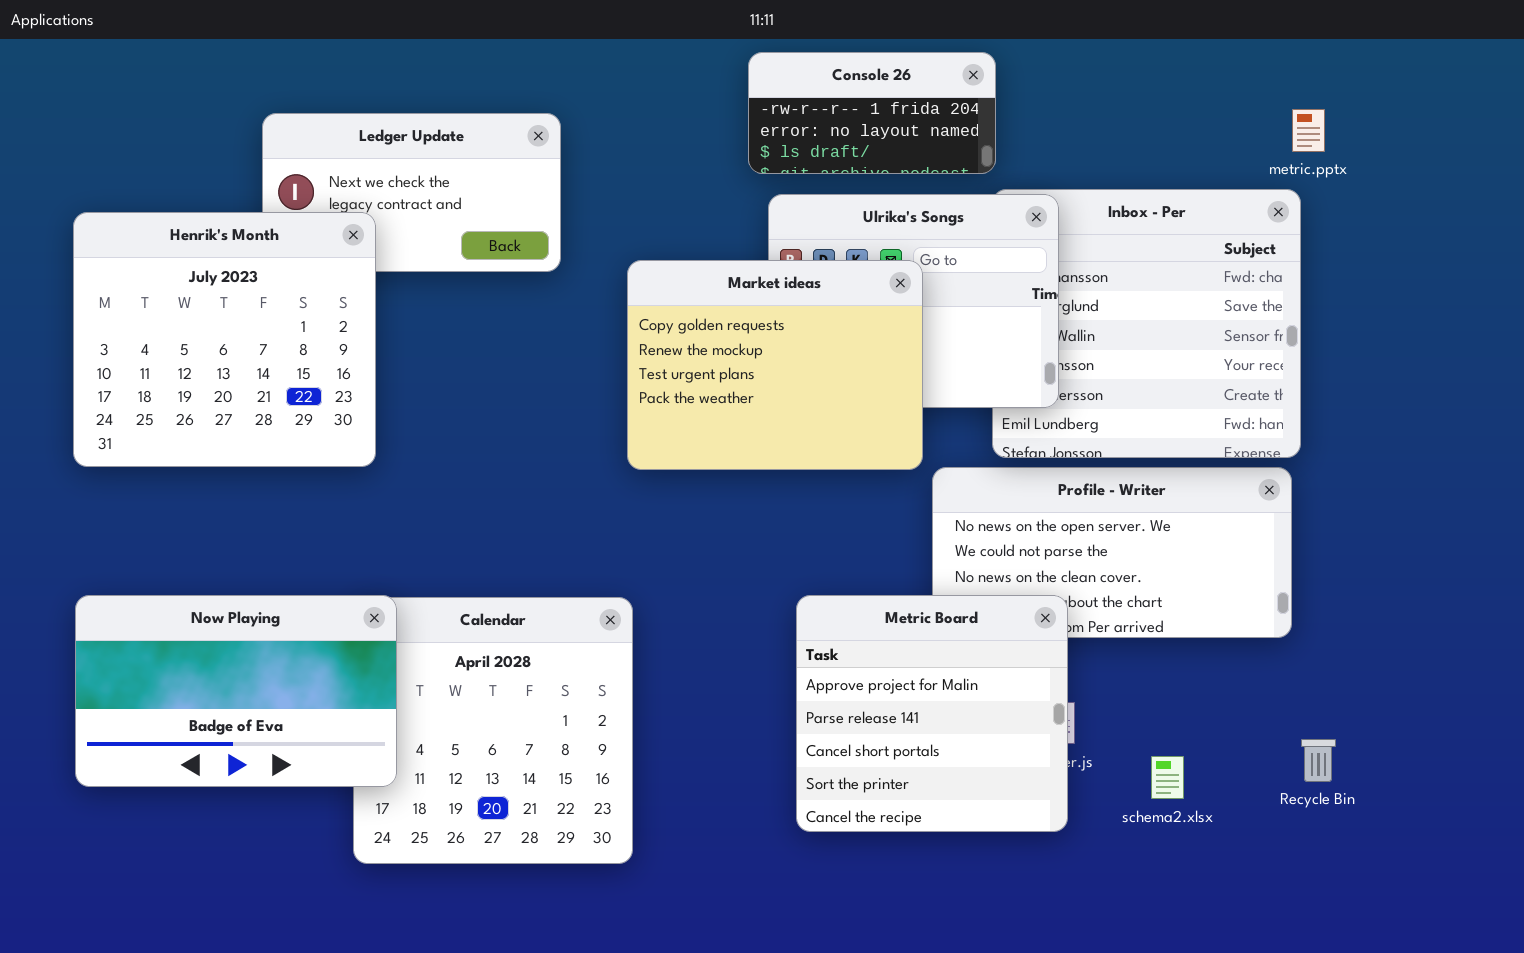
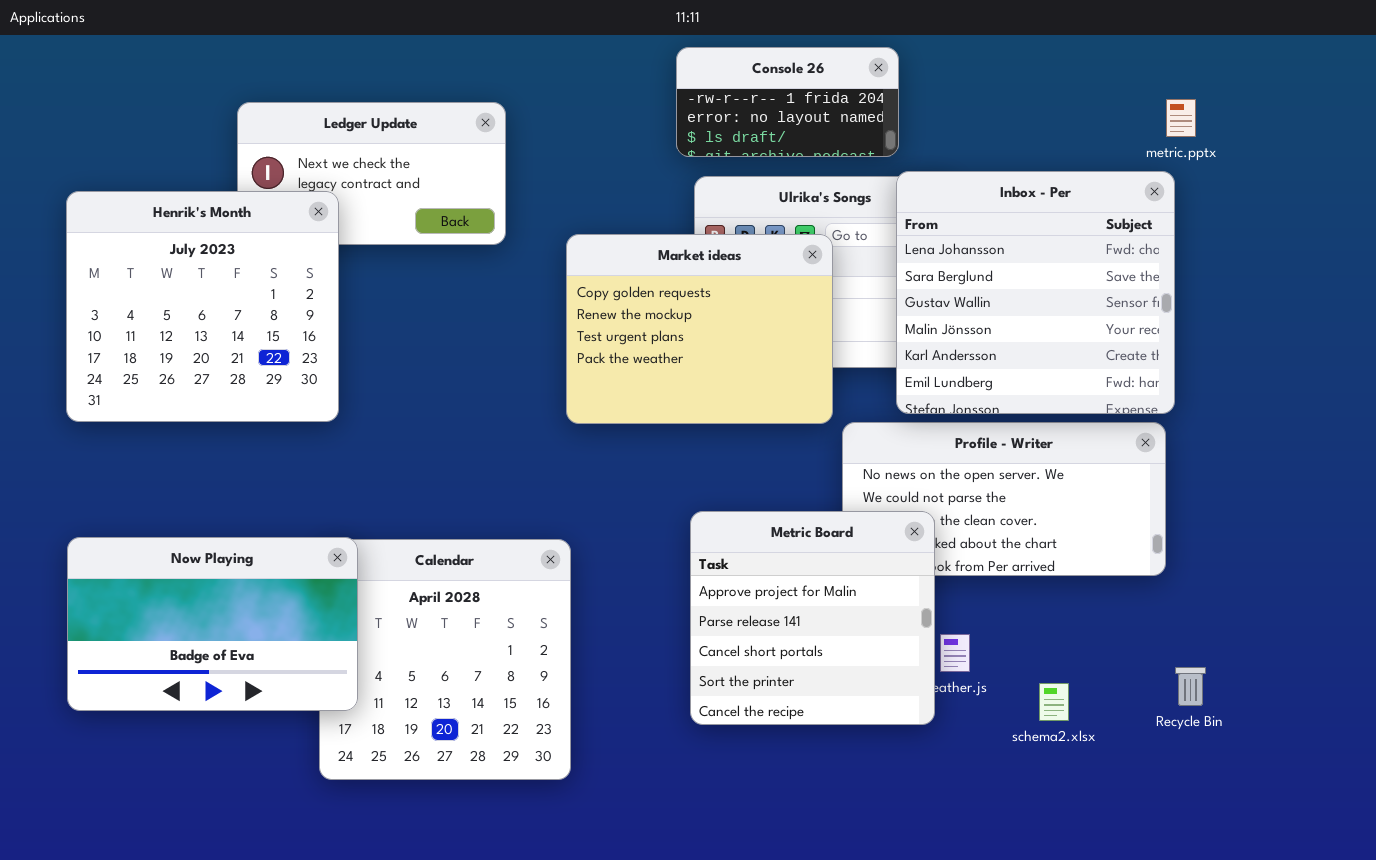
Inbox - Per: [992,189,1301,458] -> [896,171,1175,414], raised
Metric Board: [796,595,1068,832] -> [690,511,935,725], moved

